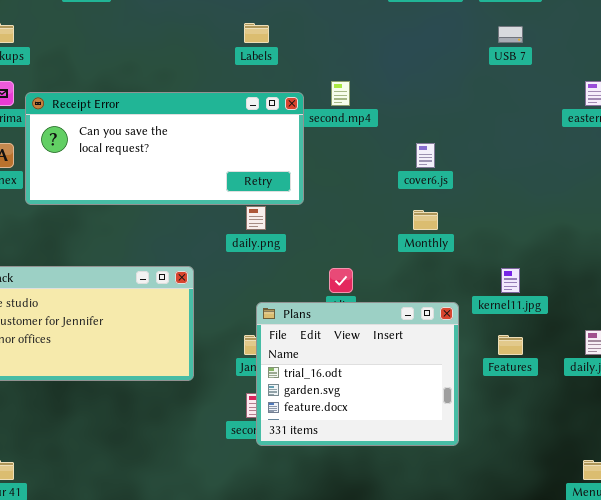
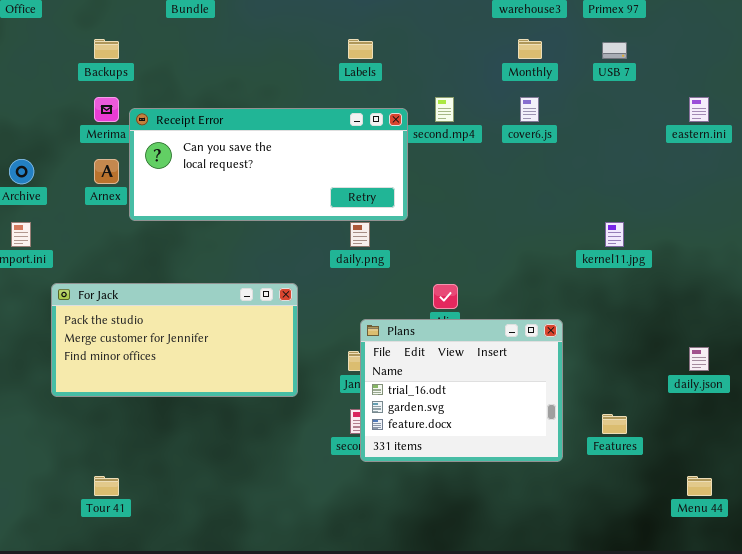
cover6.js: [416,143,435,168] -> [520,97,539,122], moved
Monthly: [413,210,438,230] -> [518,39,542,59], moved
kernel11.jpg: [501,268,520,293] -> [605,222,624,247], moved
Features: [498,335,523,355] -> [602,414,627,434], moved

